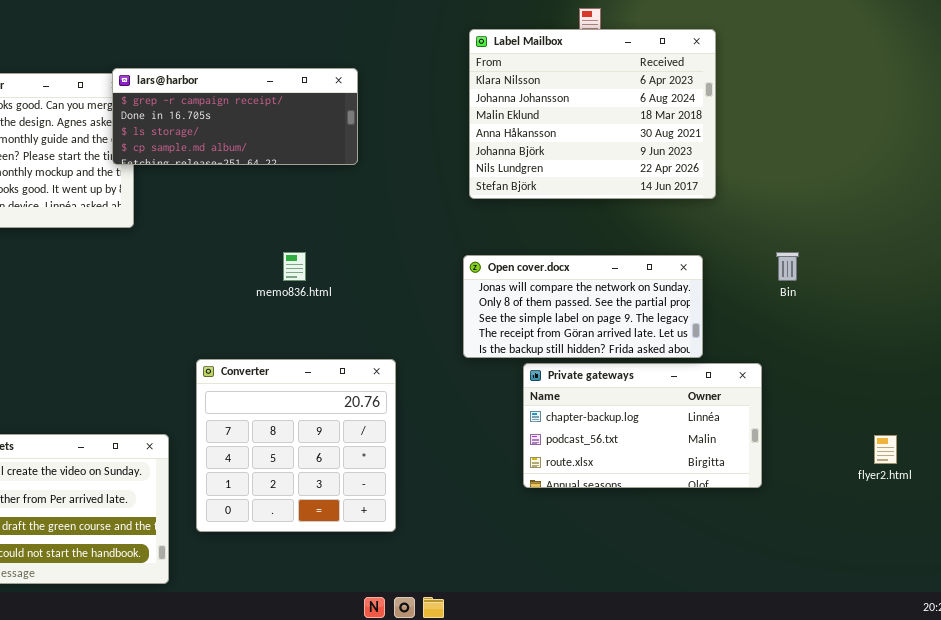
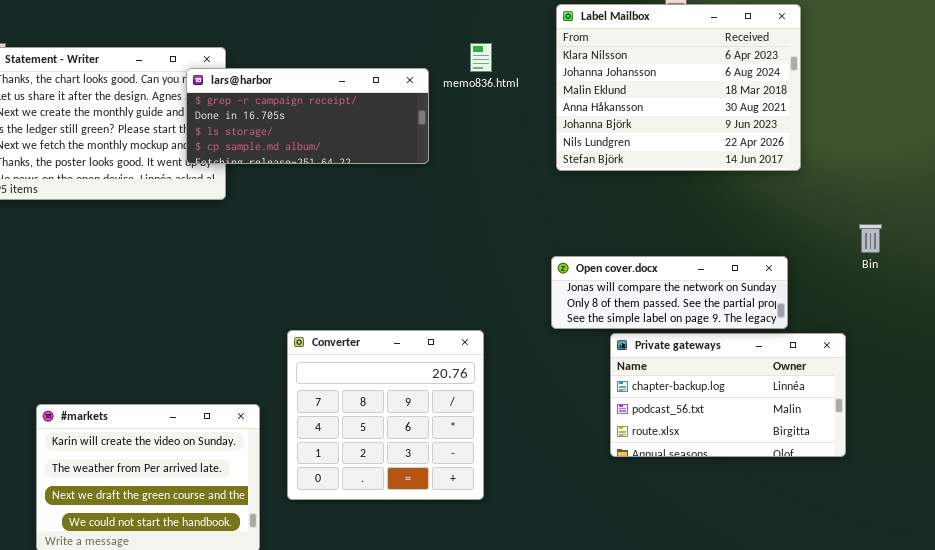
lars@harbor: [112,68,358,165] -> [186,68,429,164], moved
memo836.html: [283,252,306,281] -> [470,43,492,72], moved
Open cover.docx: [463,255,703,358] -> [551,256,788,329], resized

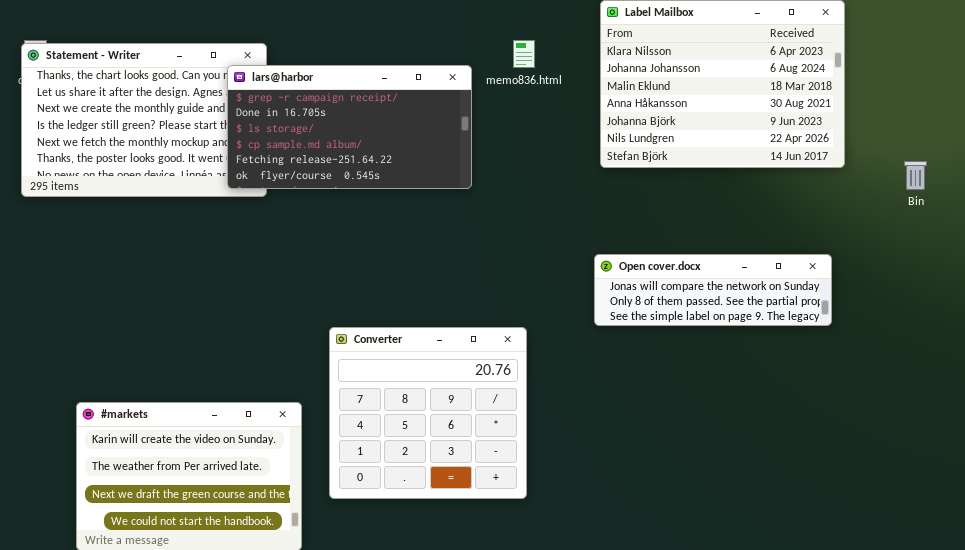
lars@harbor: [186,68,429,164] -> [227,65,472,189], resized
Bin: [859,224,882,253] -> [904,161,927,190], moved
Private gateways: [610,333,846,457] -> none, closed

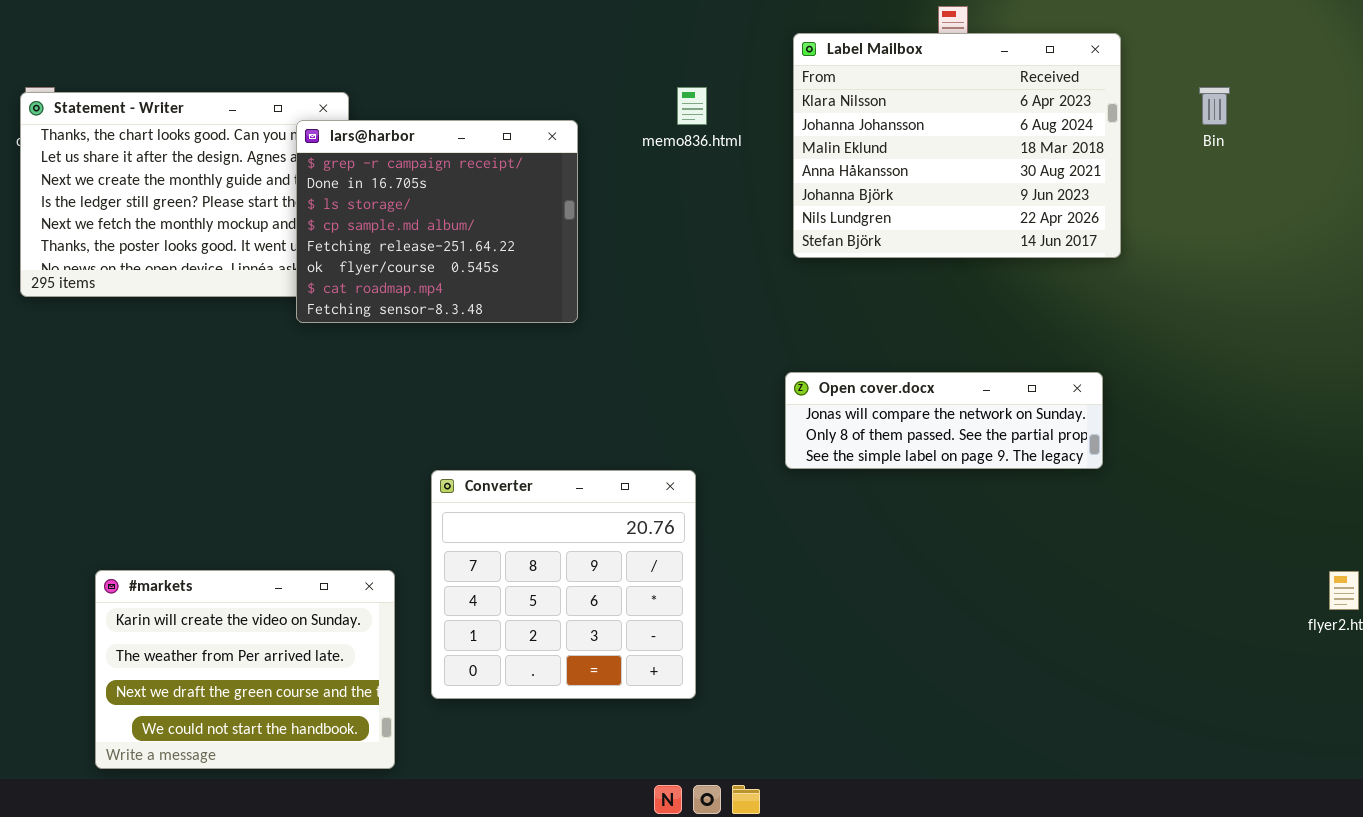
lars@harbor: [227,65,472,189] -> [296,120,578,323], resized
Bin: [904,161,927,190] -> [1199,87,1230,125], moved

